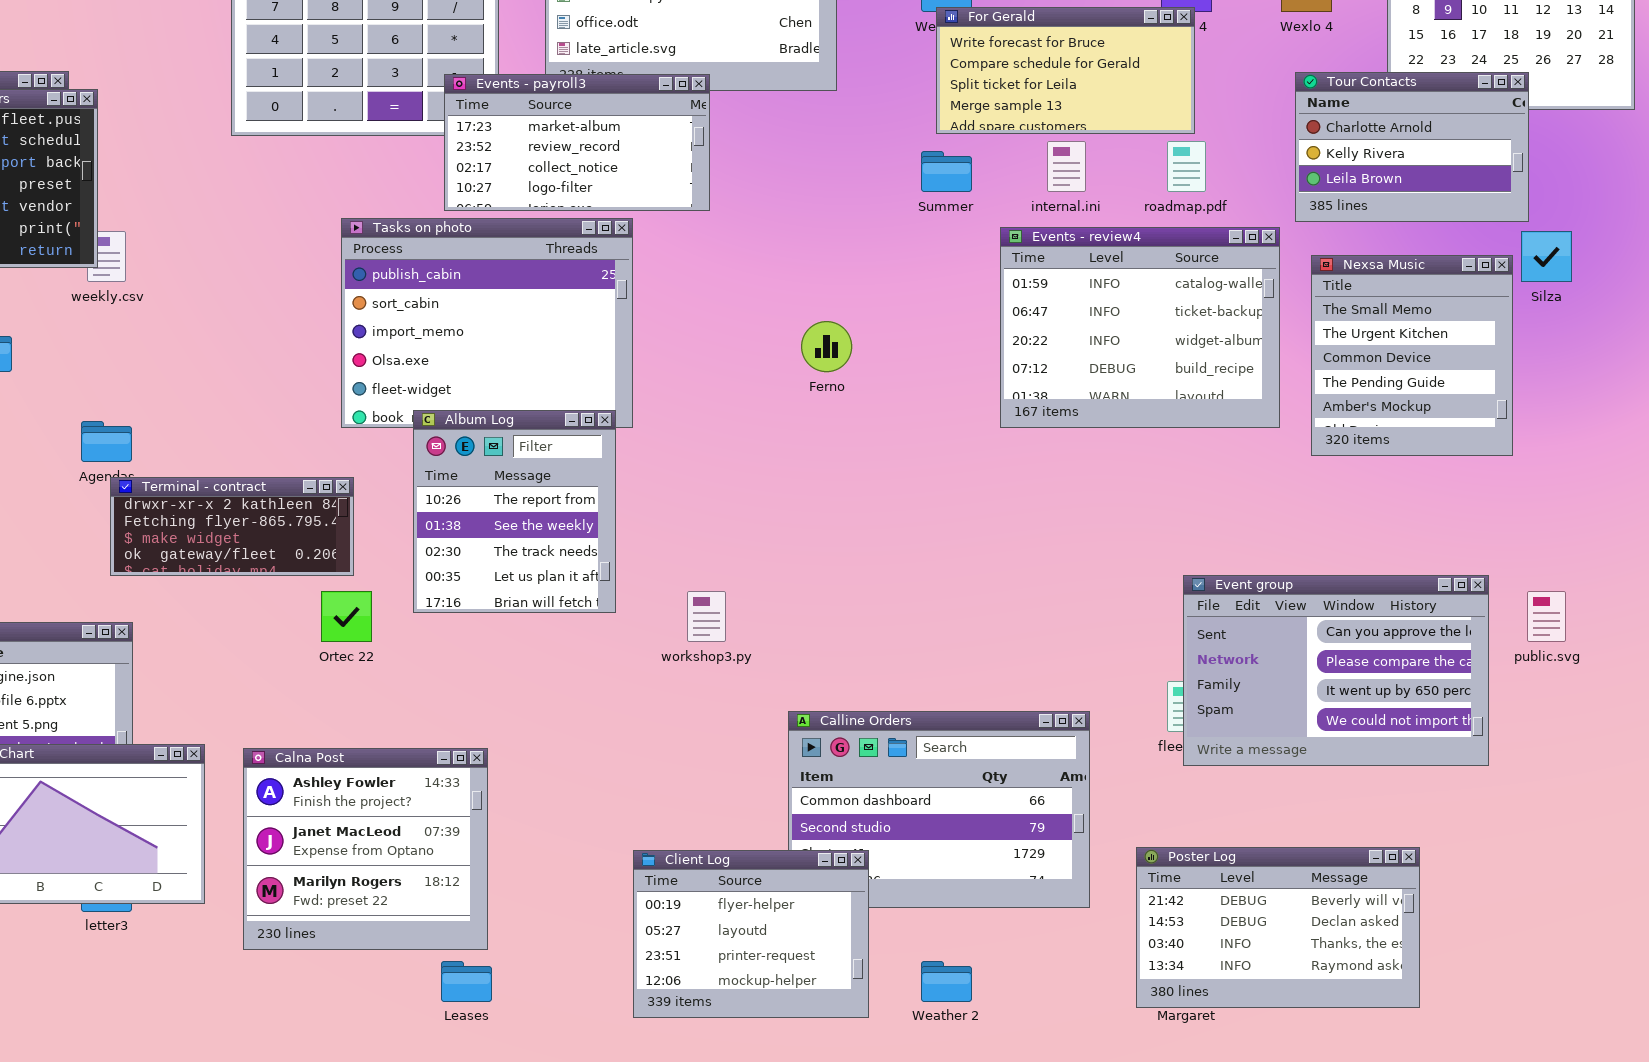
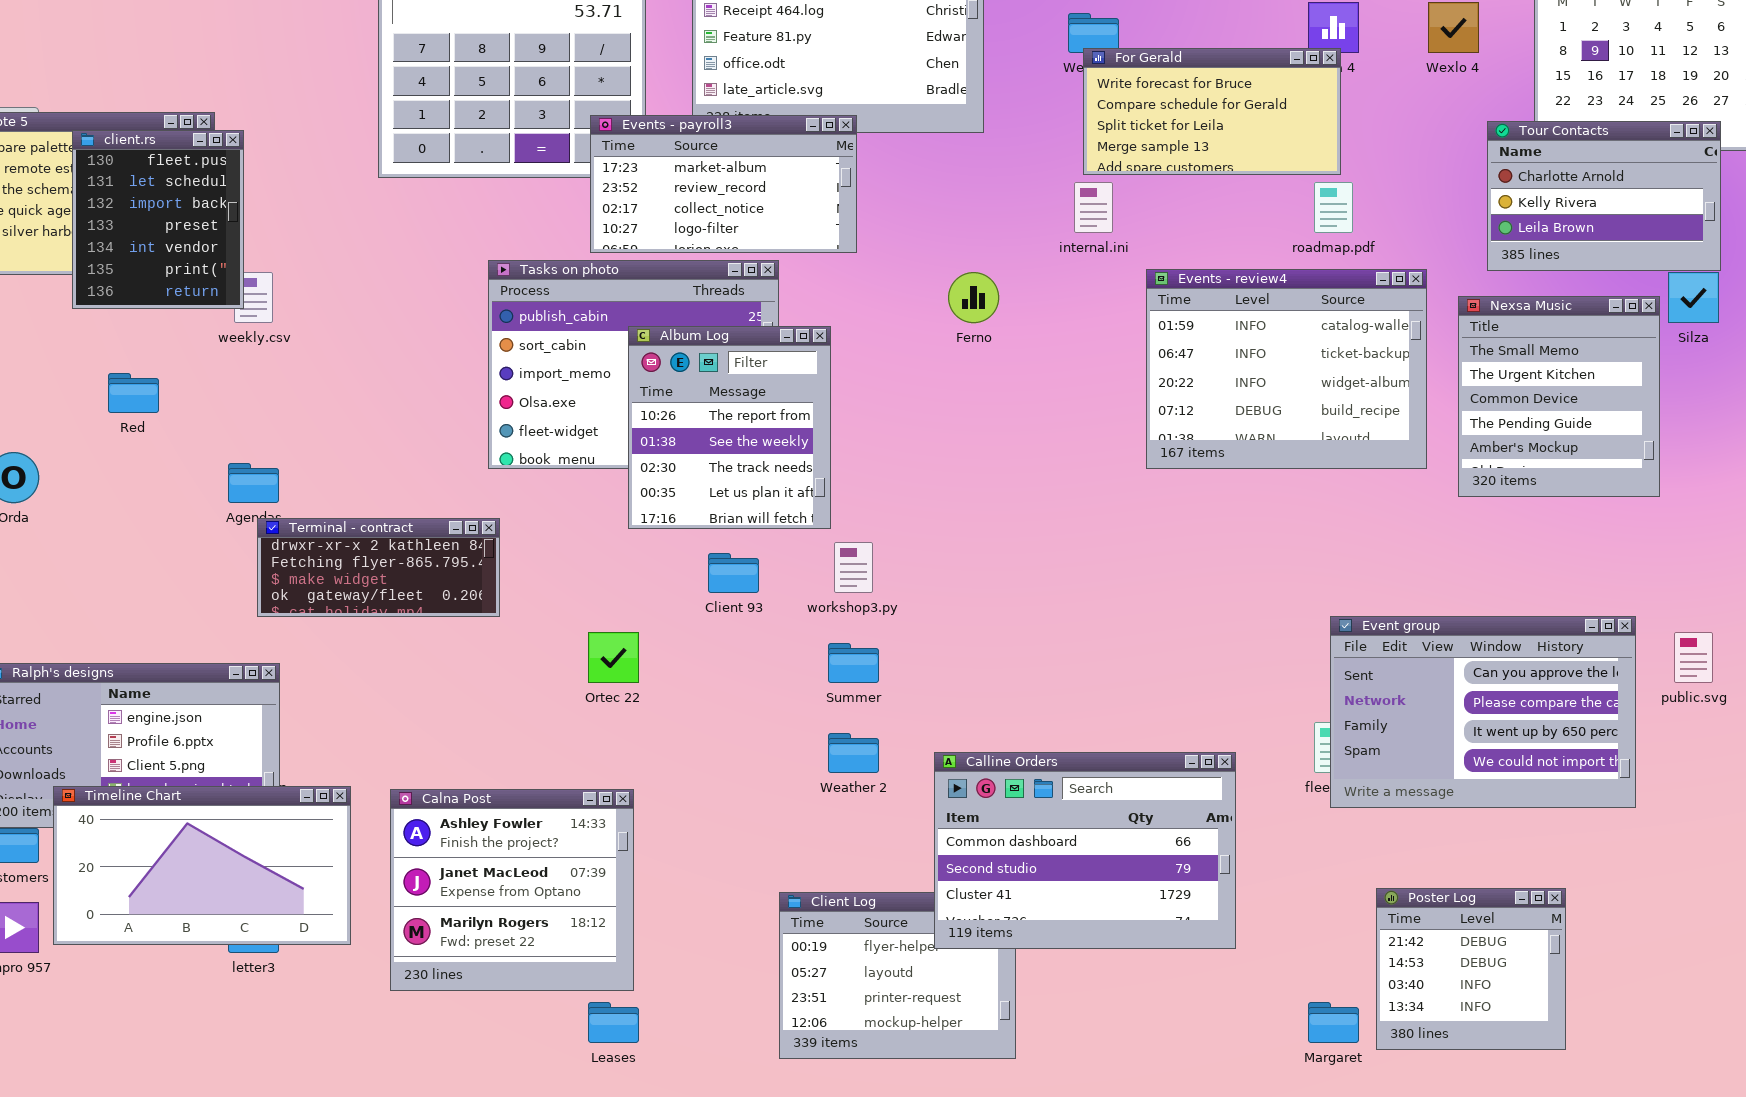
Tour Contacts: [1295,72,1529,222] -> [1487,121,1721,271], moved
internal.ini: [1047,141,1086,192] -> [1074,182,1113,233], moved
Summer: [921,151,972,192] -> [828,643,879,683], moved
Ferno: [801,321,852,372] -> [948,272,999,323], moved
Album Log: [413,410,616,613] -> [628,326,831,529], moved
Ortec 22: [321,591,372,642] -> [588,632,639,683], moved
workshop3.py: [687,591,726,642] -> [834,542,873,593], moved
Calline Orders: [788,711,1090,908] -> [934,752,1236,949], raised
Poster Log: [1136,847,1420,1008] -> [1376,888,1566,1050], resized
Weather 2: [921,961,972,1002] -> [828,733,879,773], moved

